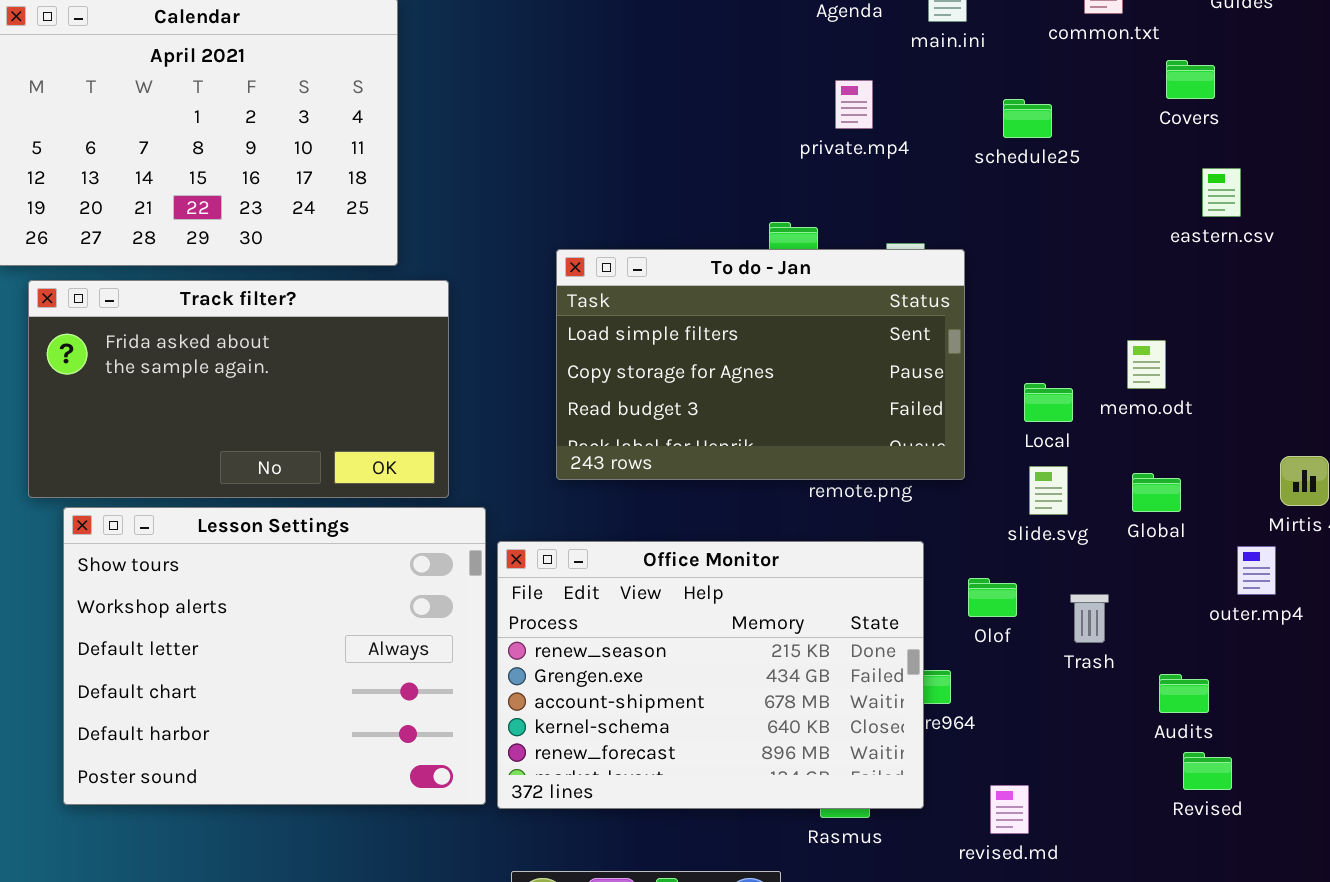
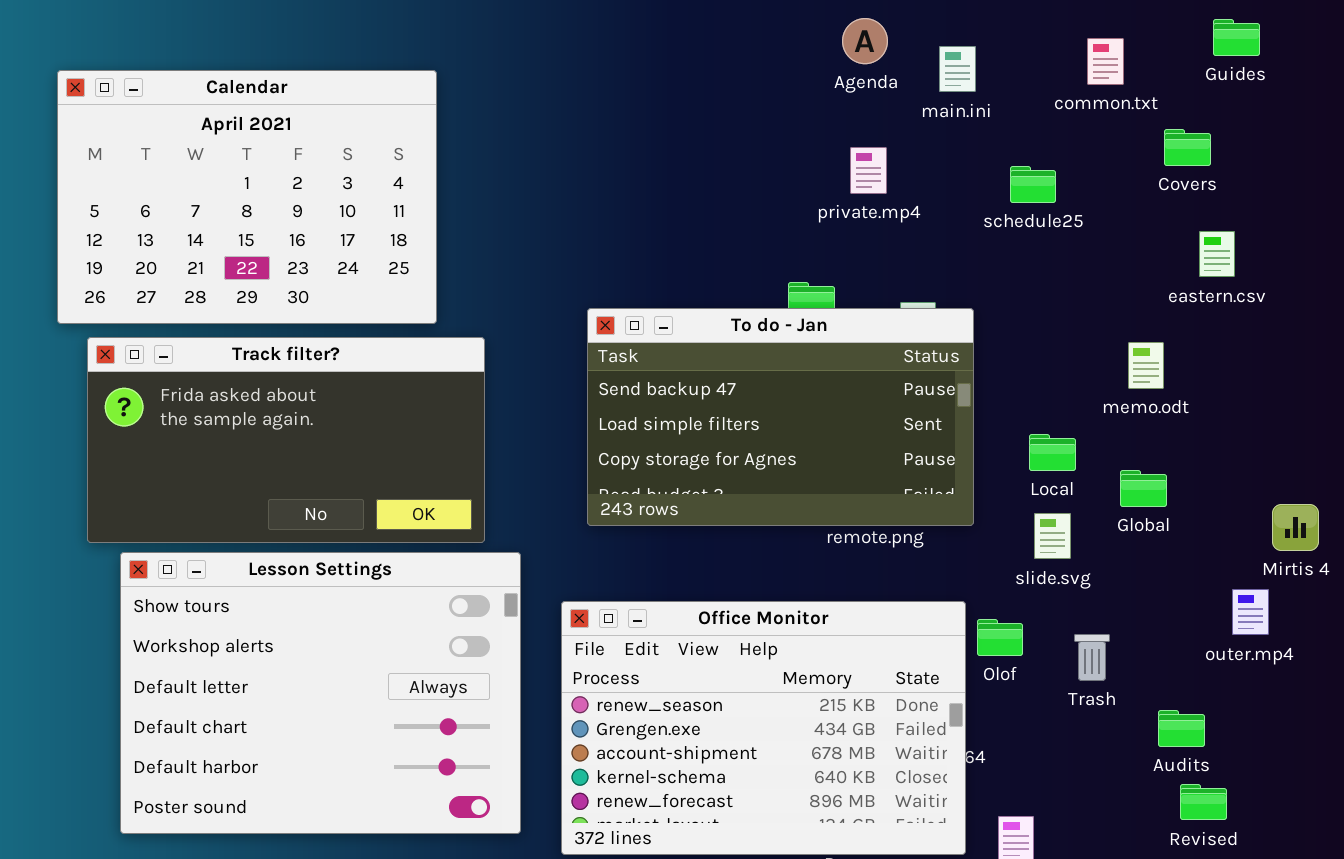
To do - Jan: [556,249,965,480] -> [587,308,974,526], scrolled up 1 row
memo.odt: [1127,340,1166,389] -> [1128,342,1164,389], moved
Global: [1132,473,1181,512] -> [1120,470,1167,507], moved
Office Monitor: [497,541,924,809] -> [561,601,966,855], moved

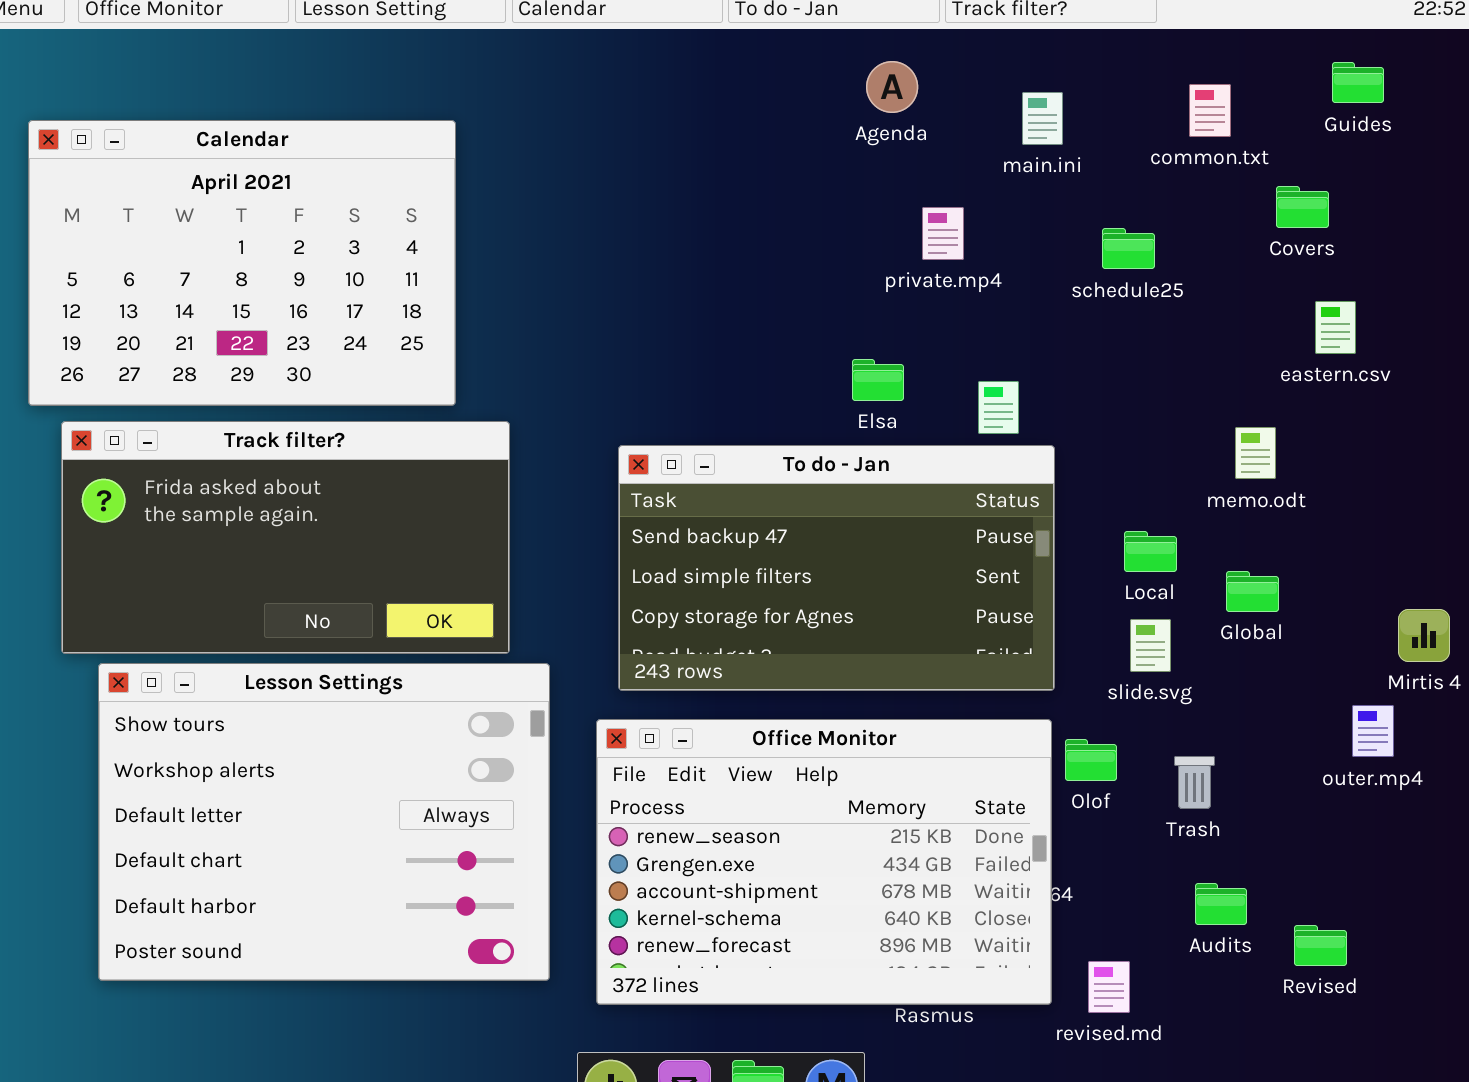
Agenda: [842,18,888,64] -> [866,61,918,113], moved
To do - Jan: [587,308,974,526] -> [618,445,1055,691], moved
Audits: [1158,710,1205,747] -> [1195,883,1247,925], moved

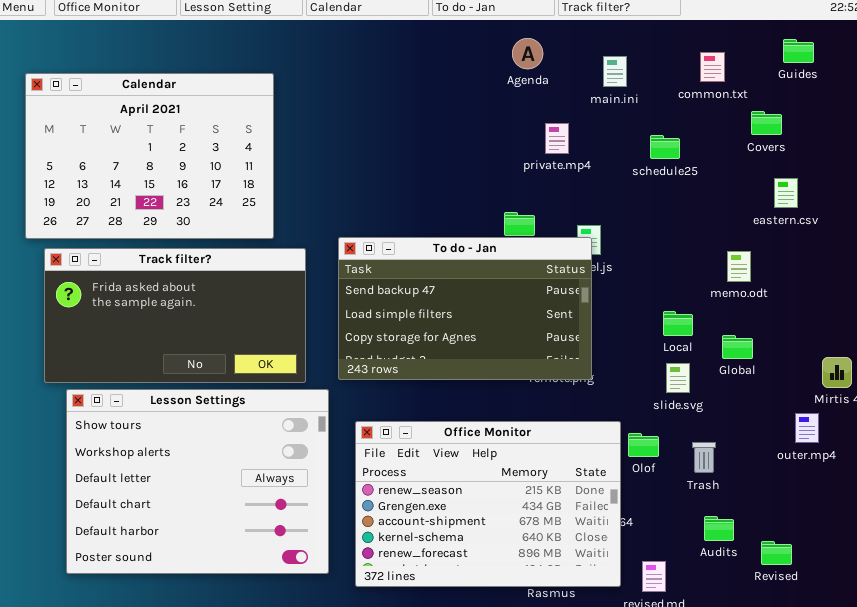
To do - Jan: [618,445,1055,691] -> [338,237,592,380], moved

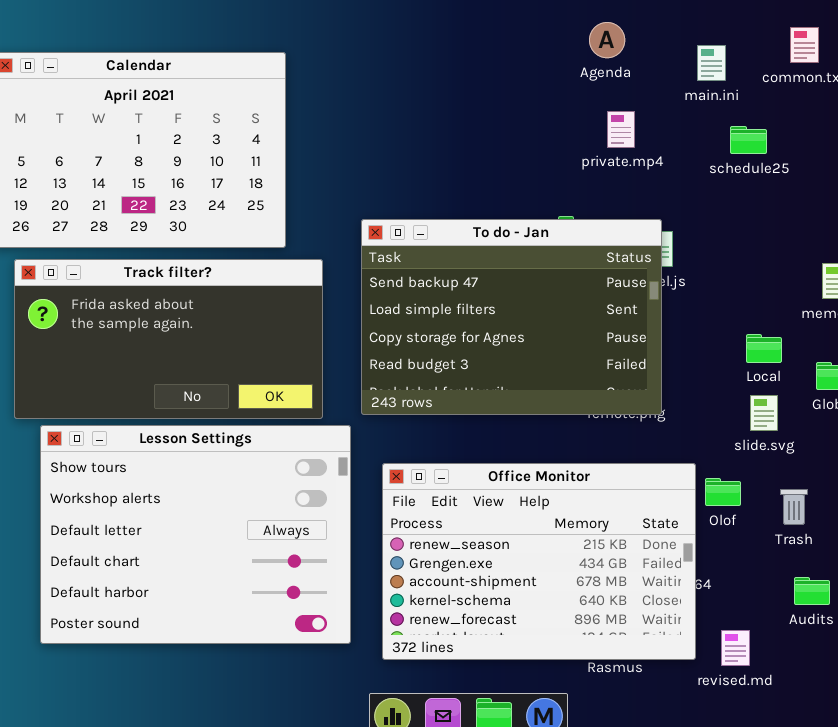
Agenda: [512,38,543,69] -> [589,22,625,58], moved
main.ini: [603,56,627,87] -> [697,45,726,81], moved
To do - Jan: [338,237,592,380] -> [361,219,662,415], resized

